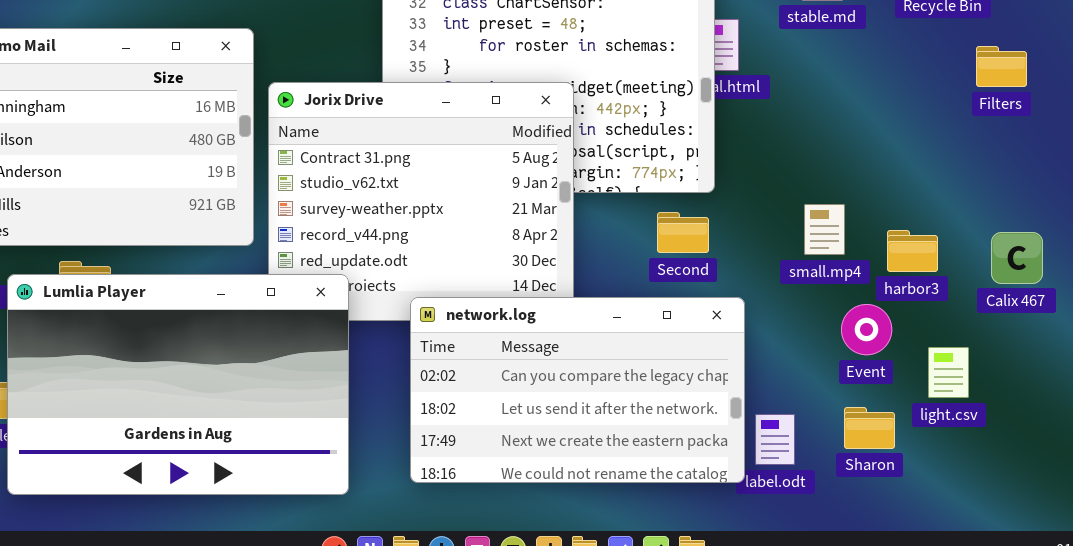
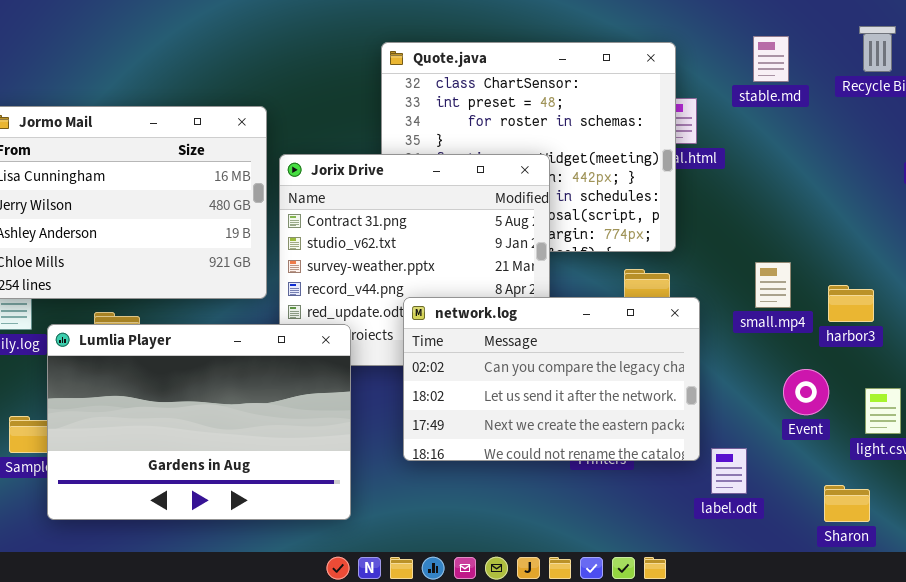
network.log: [410,297,745,483] -> [403,297,700,461], moved
Event: [841,304,892,355] -> [783,369,829,415], moved
Sharon: [844,407,895,449] -> [824,485,870,522], moved

